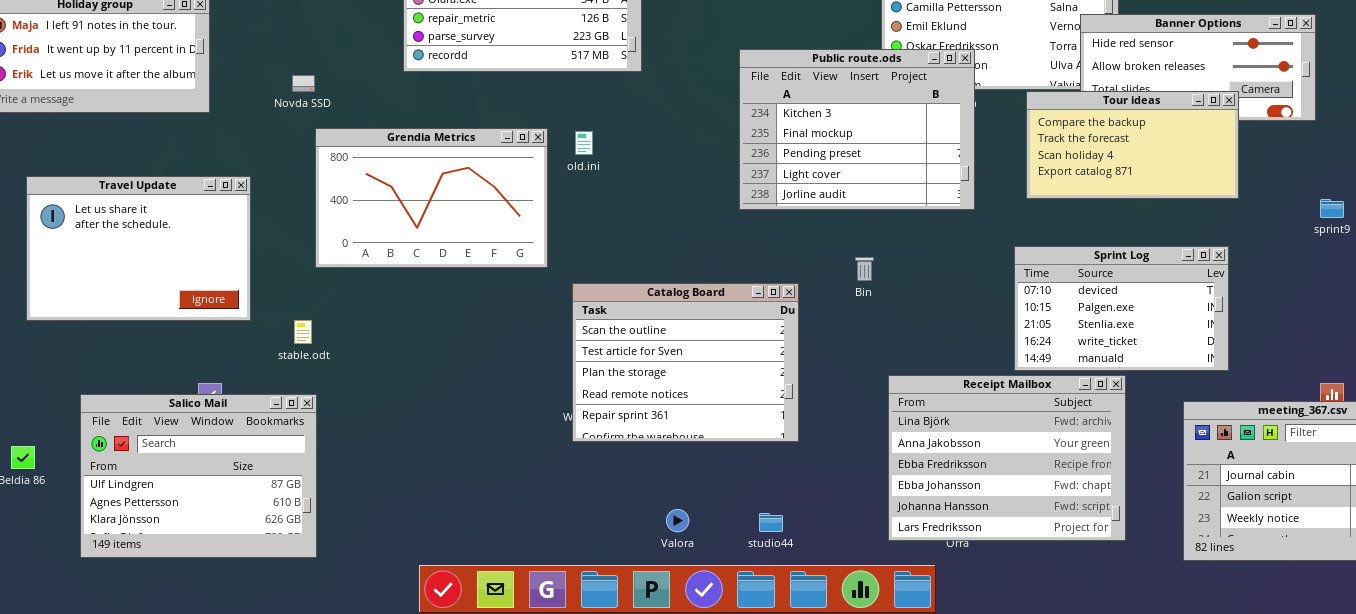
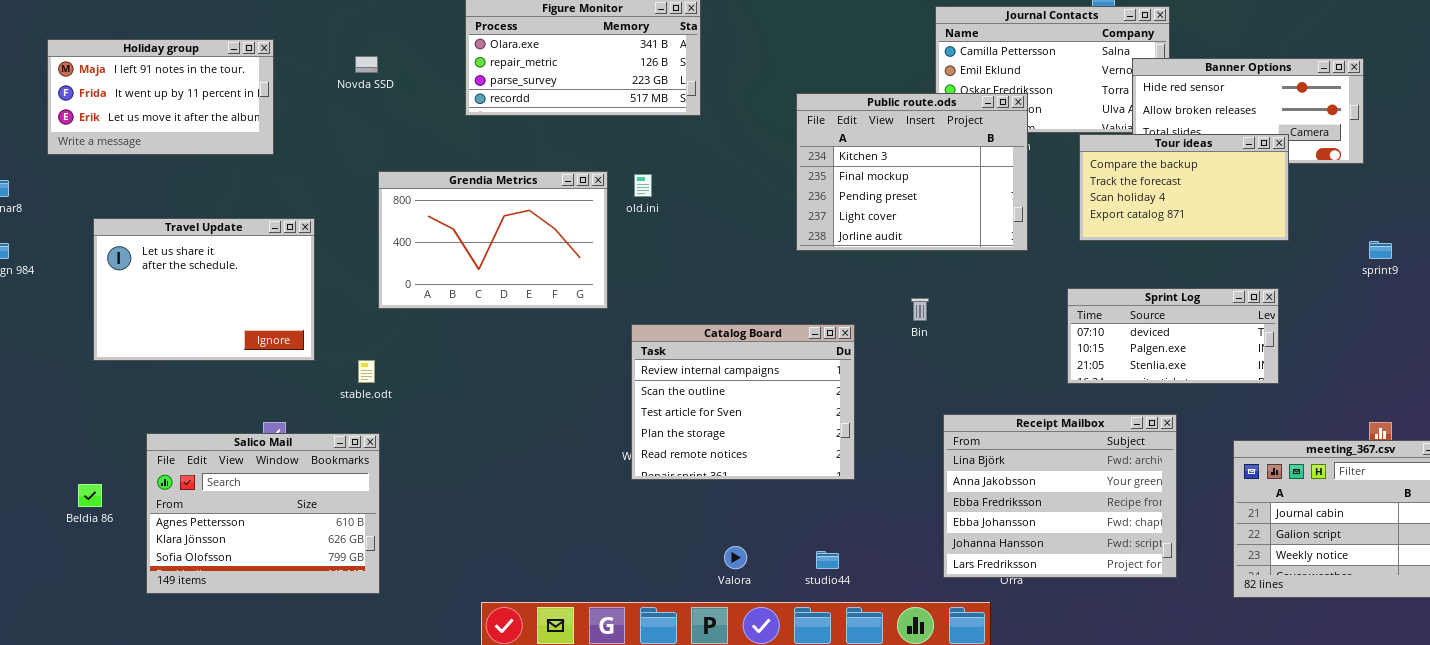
Novda SSD: [292,75,315,92] -> [355,56,378,73], moved
Sprint Log: [1014,246,1229,371] -> [1067,288,1279,384], resized
Catalog Board: [572,283,799,442] -> [631,324,855,480], scrolled up 1 row
Salico Mail: [80,394,317,558] -> [146,433,380,594], scrolled down 1 row

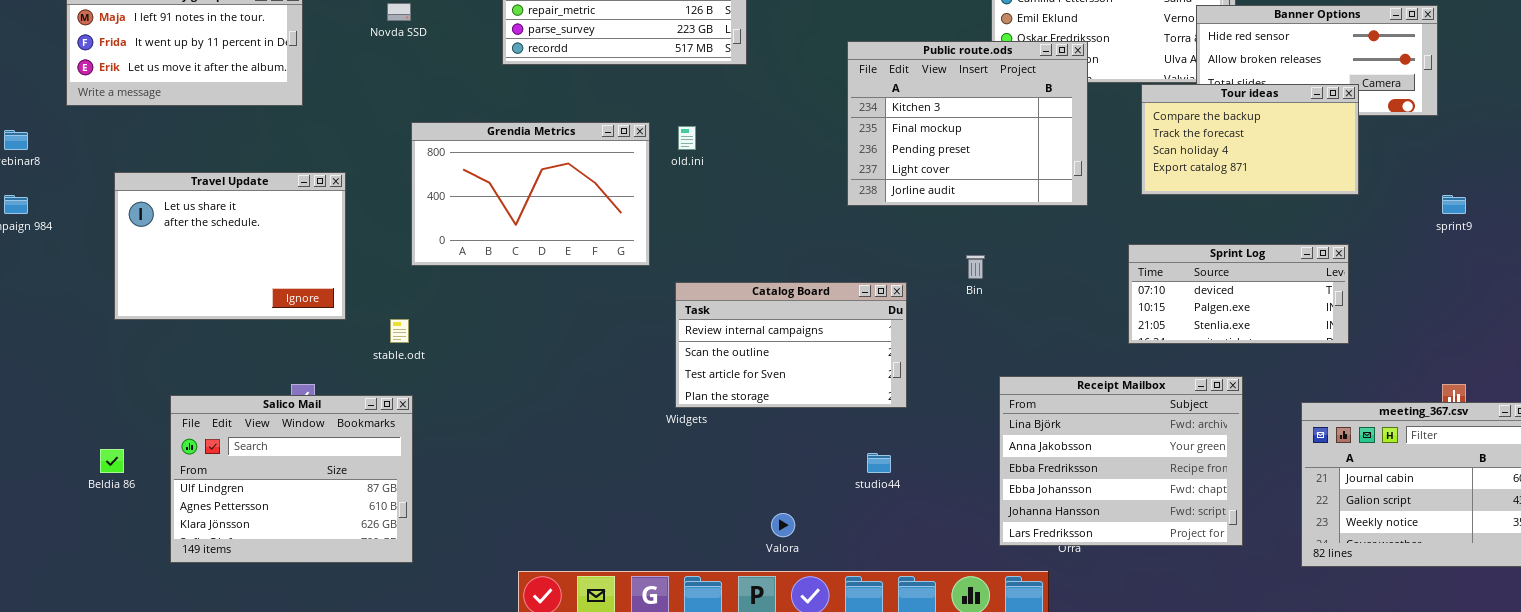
Catalog Board: [631,324,855,480] -> [675,282,907,408], resized
Salico Mail: [146,433,380,594] -> [170,395,413,563], scrolled up 1 row
studio44: [816,551,839,569] -> [867,453,891,473], moved

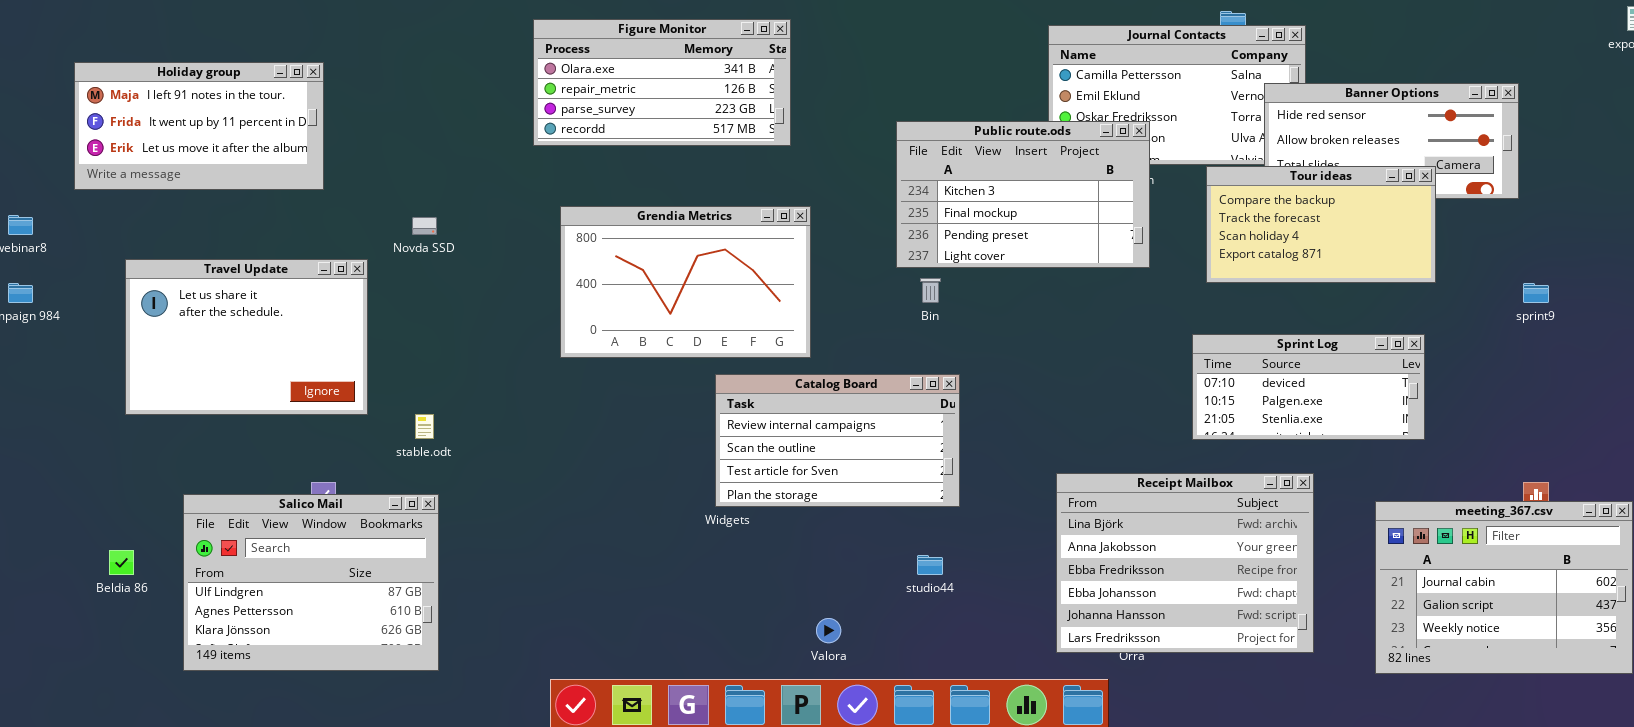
Novda SSD: [387,3,411,21] -> [412,217,437,235], moved
Public route.ods: [847,41,1088,206] -> [896,121,1150,268], resized
Grendia Metrics: [411,122,650,266] -> [560,206,811,358], moved
Bin: [966,255,985,279] -> [920,278,941,303], moved

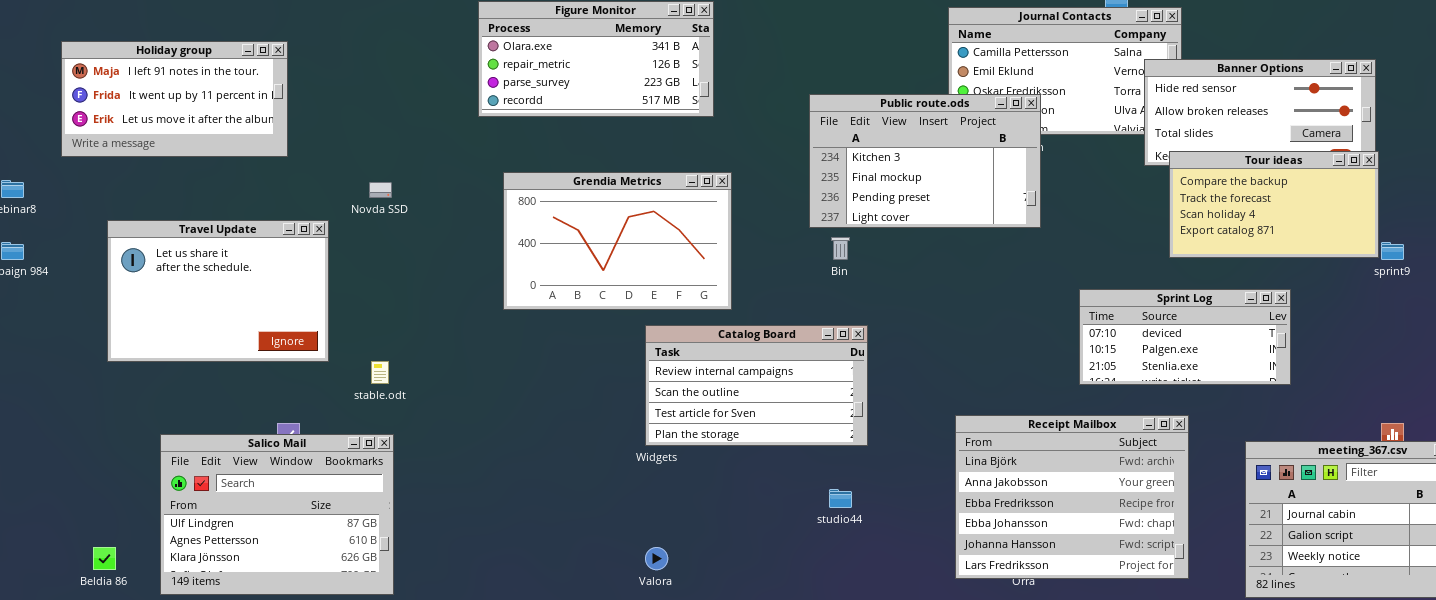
Tour ideas: [1206,166,1436,283] -> [1169,151,1379,258], moved
Beldia 86: [109,550,134,575] -> [93,547,116,570], moved
Valora: [816,618,841,643] -> [645,547,668,570], moved

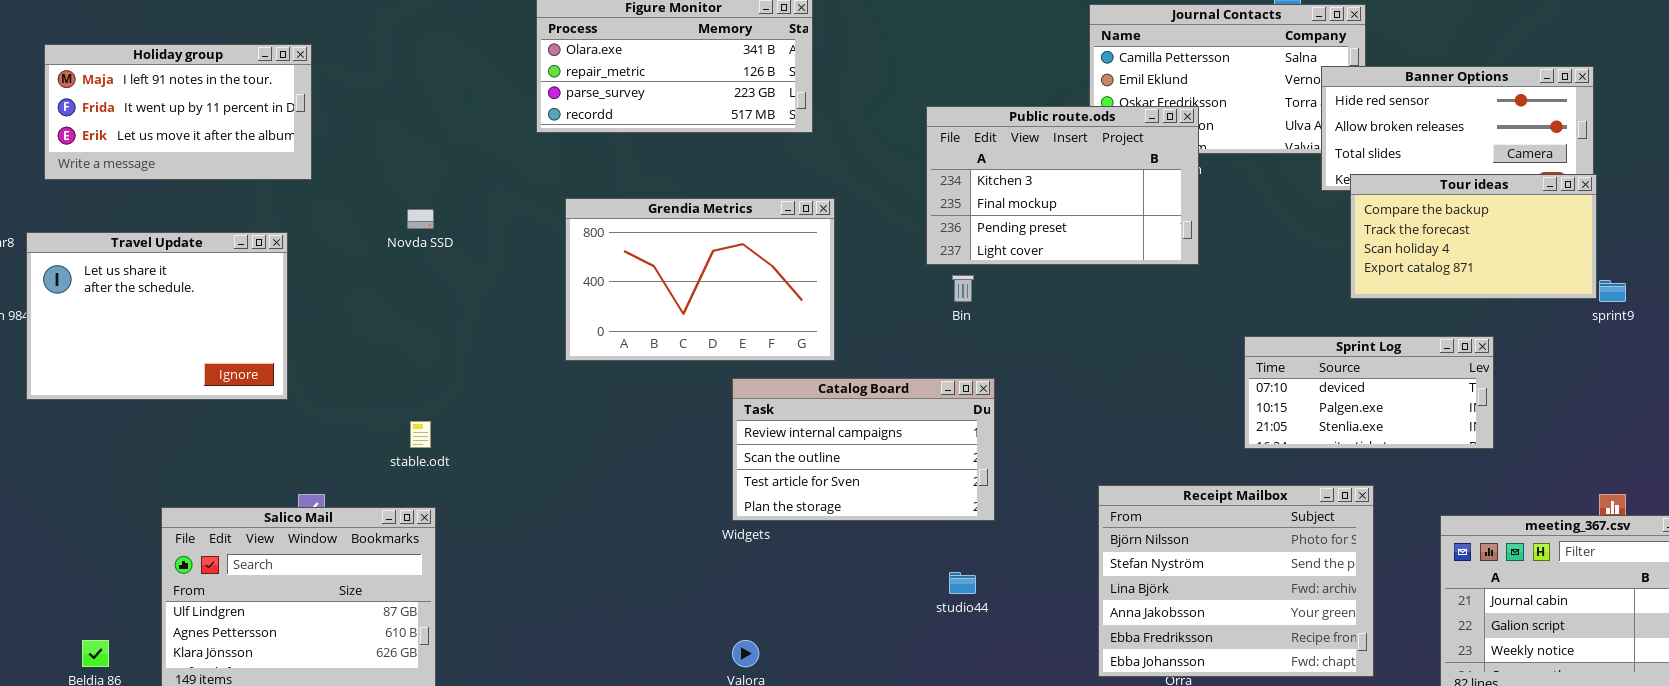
Travel Update: [107,220,329,362] -> [26,232,288,400], moved
Receipt Mailbox: [955,415,1189,579] -> [1098,485,1374,677], scrolled up 2 rows

